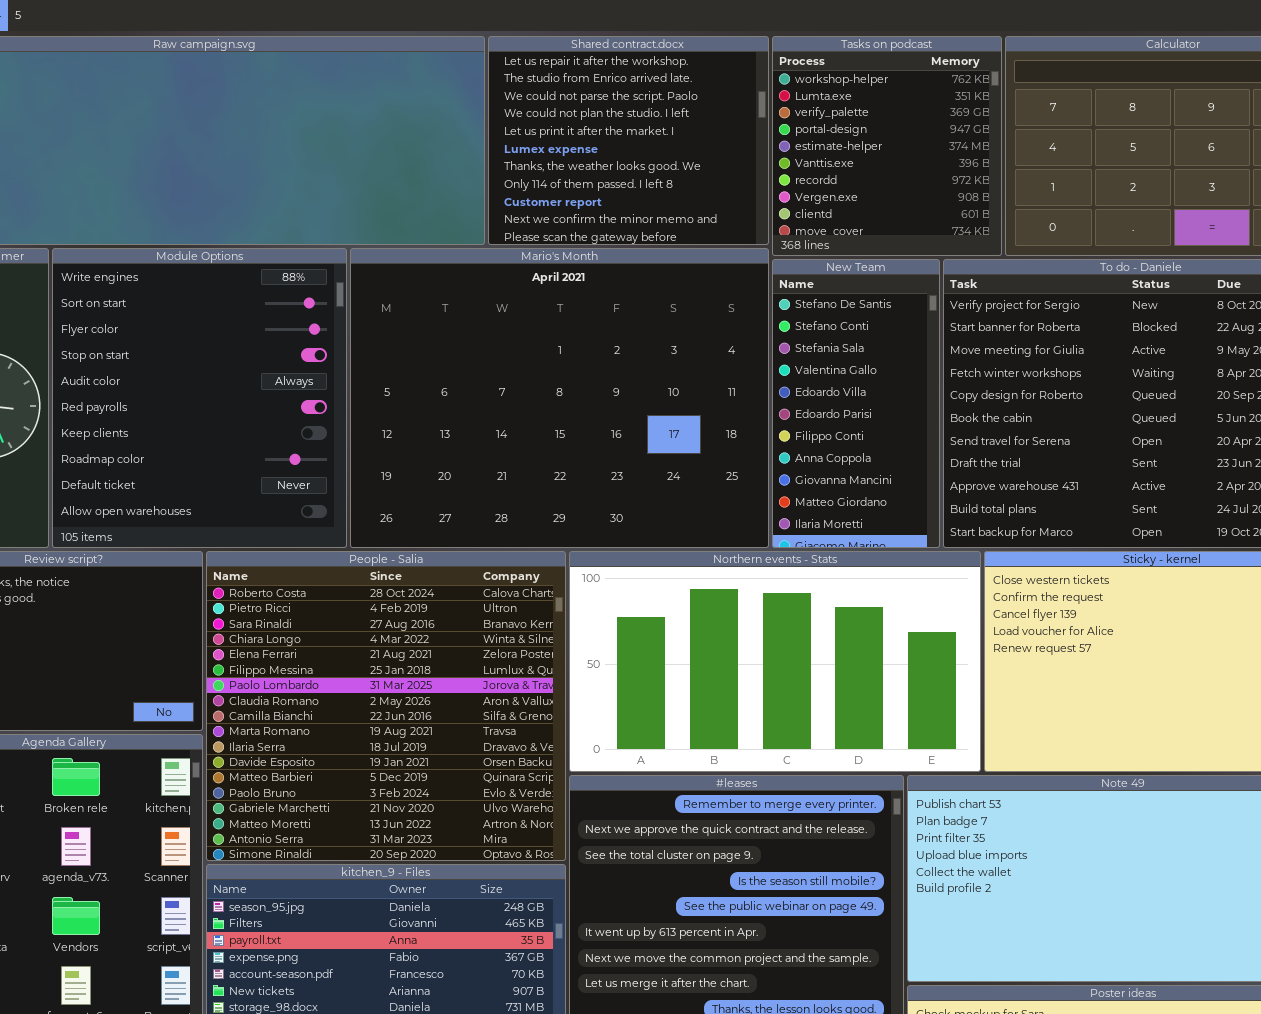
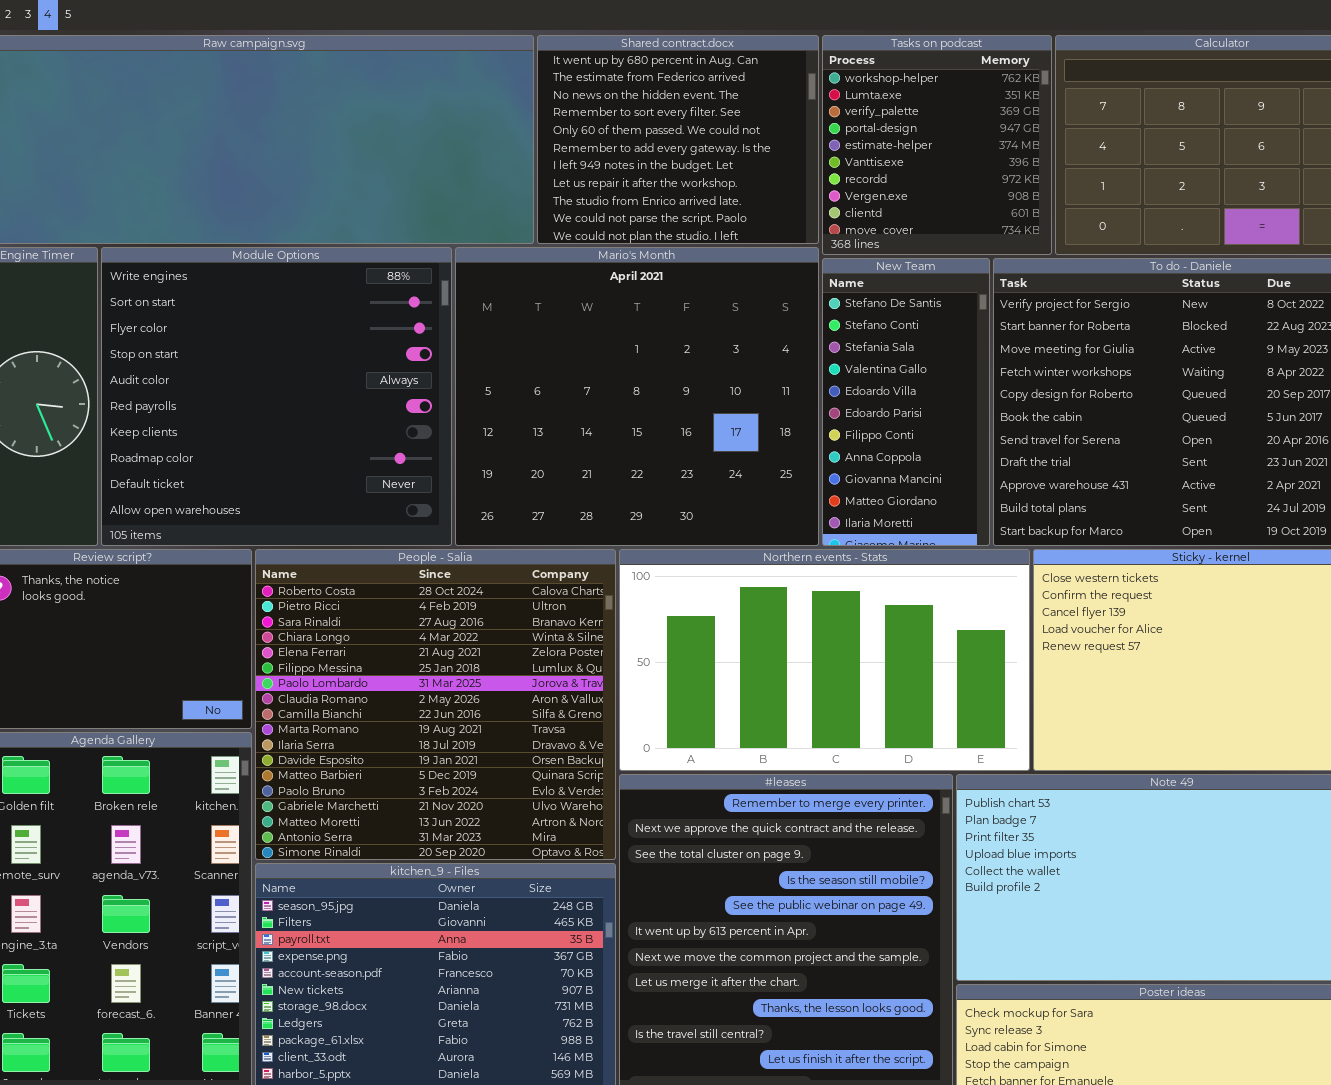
Shared contract.docx: [488,36,769,245] -> [537,35,819,244], scrolled up 7 rows
Module Options: [52,248,347,548] -> [101,247,452,546], resized
Mario's Month: [350,248,769,548] -> [455,247,819,546], resized

